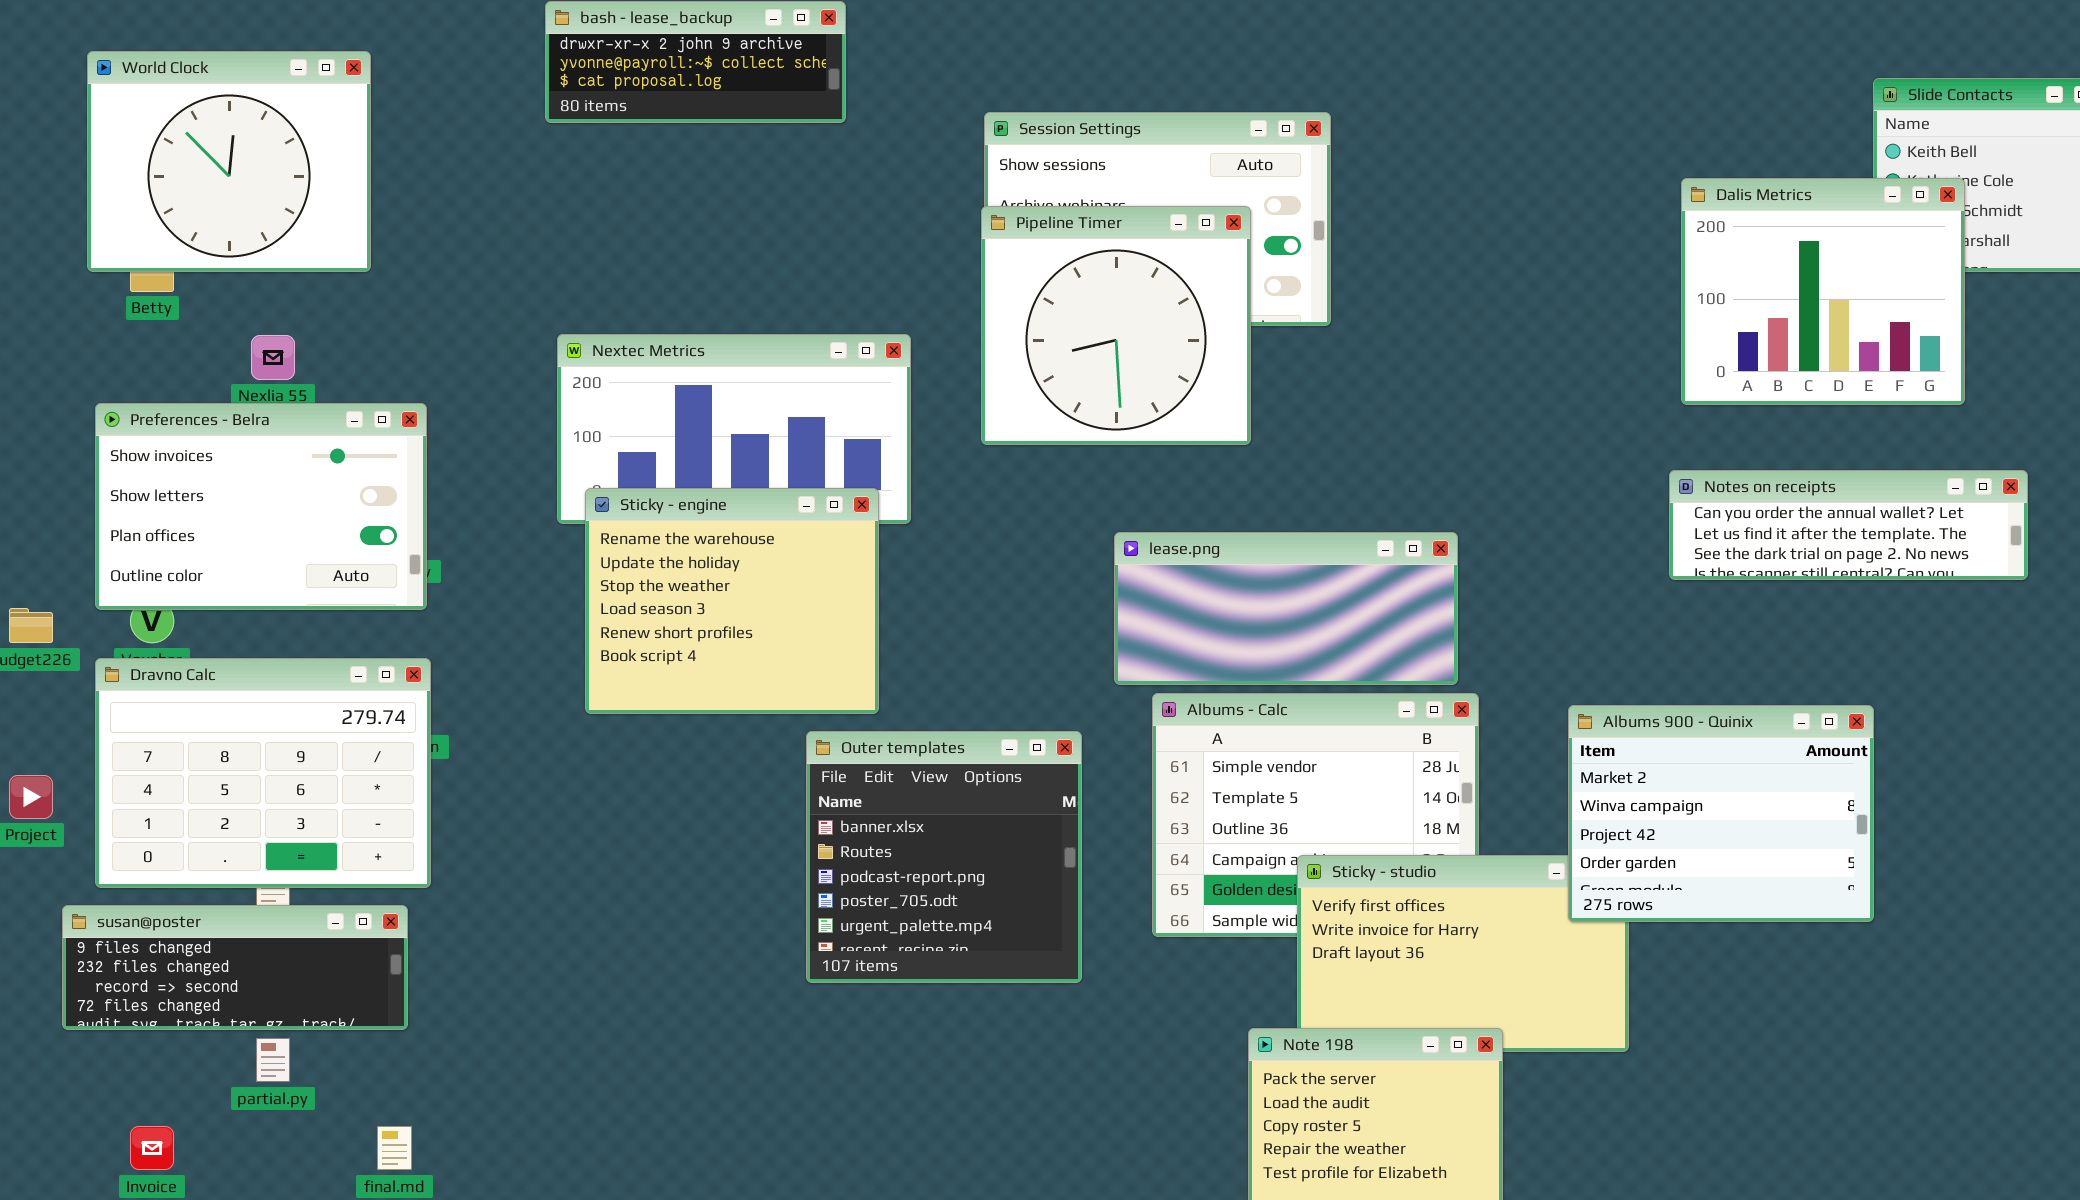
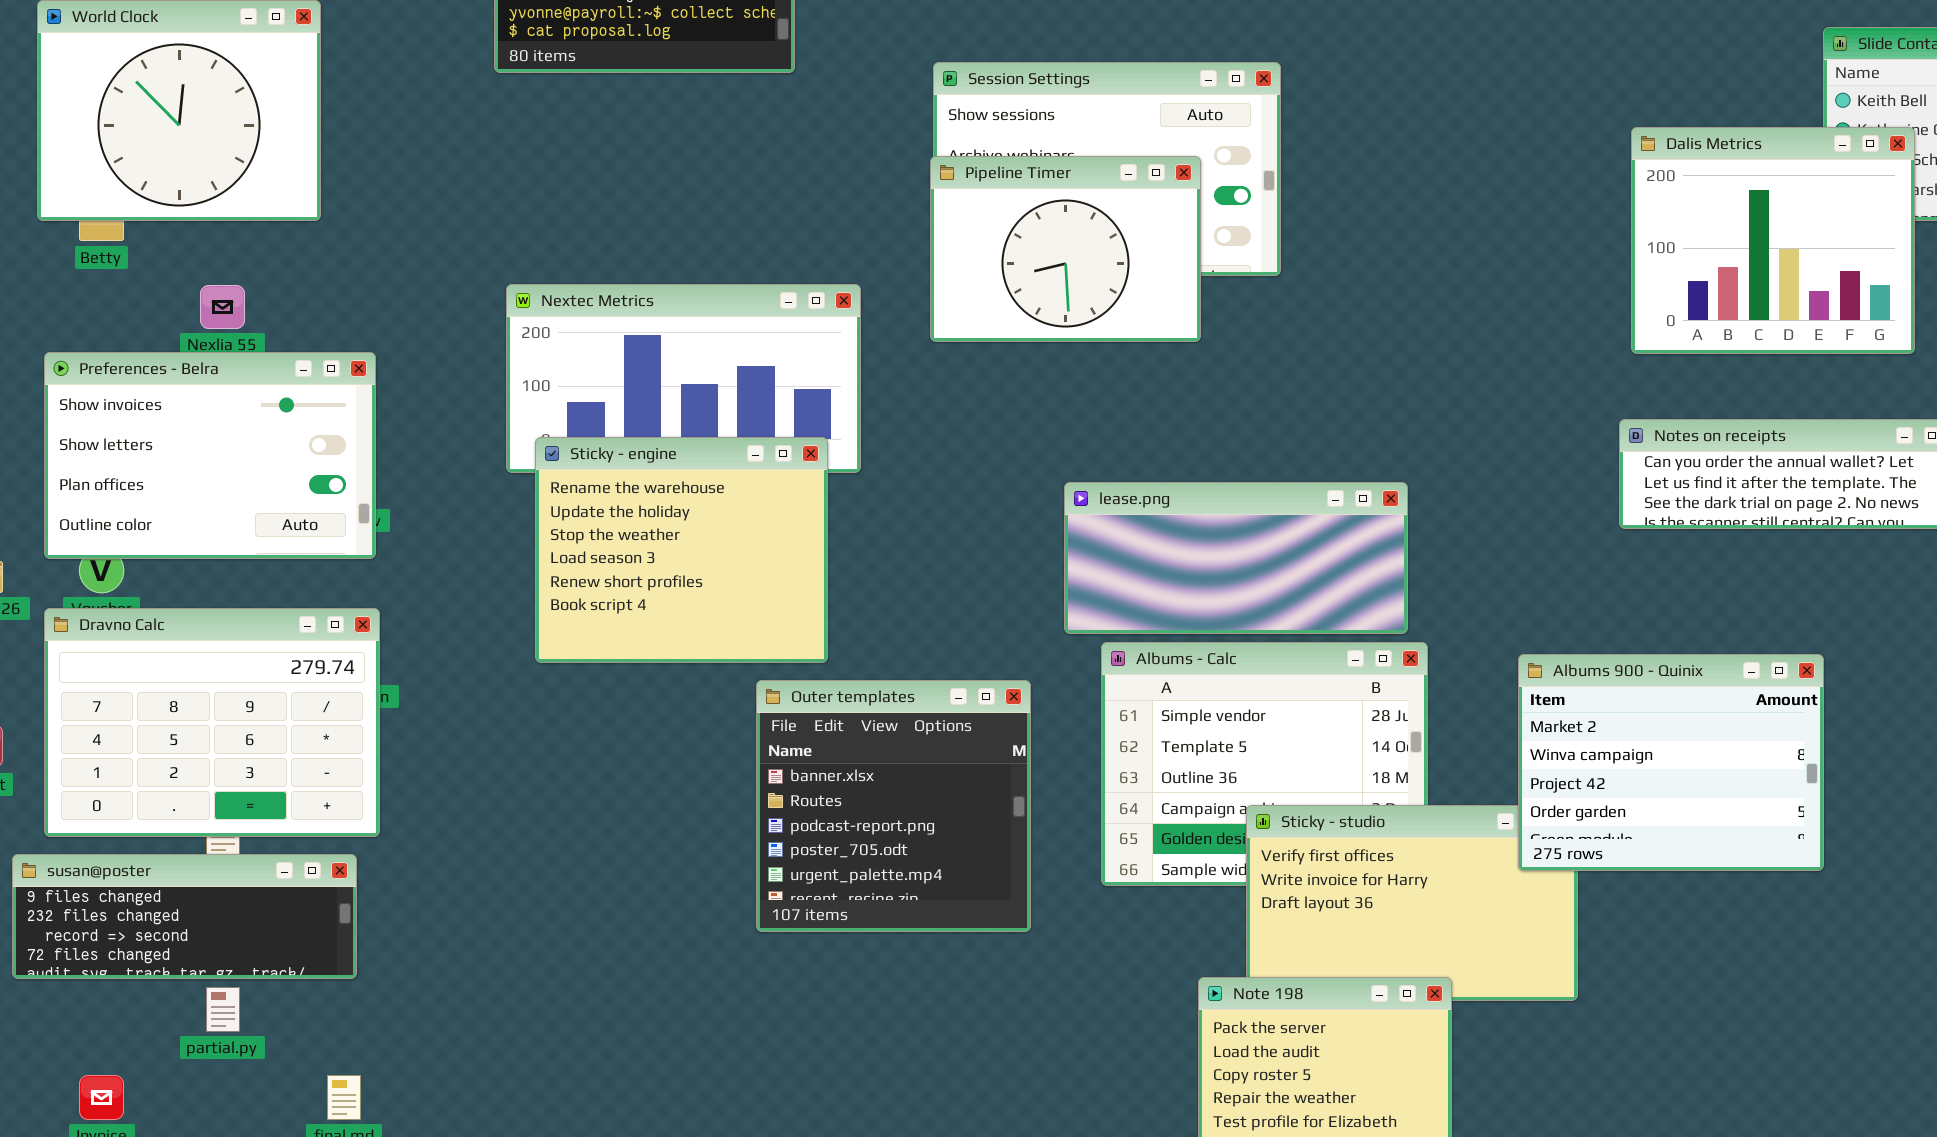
Pipeline Timer: [981,206,1251,445] -> [930,156,1201,342], resized

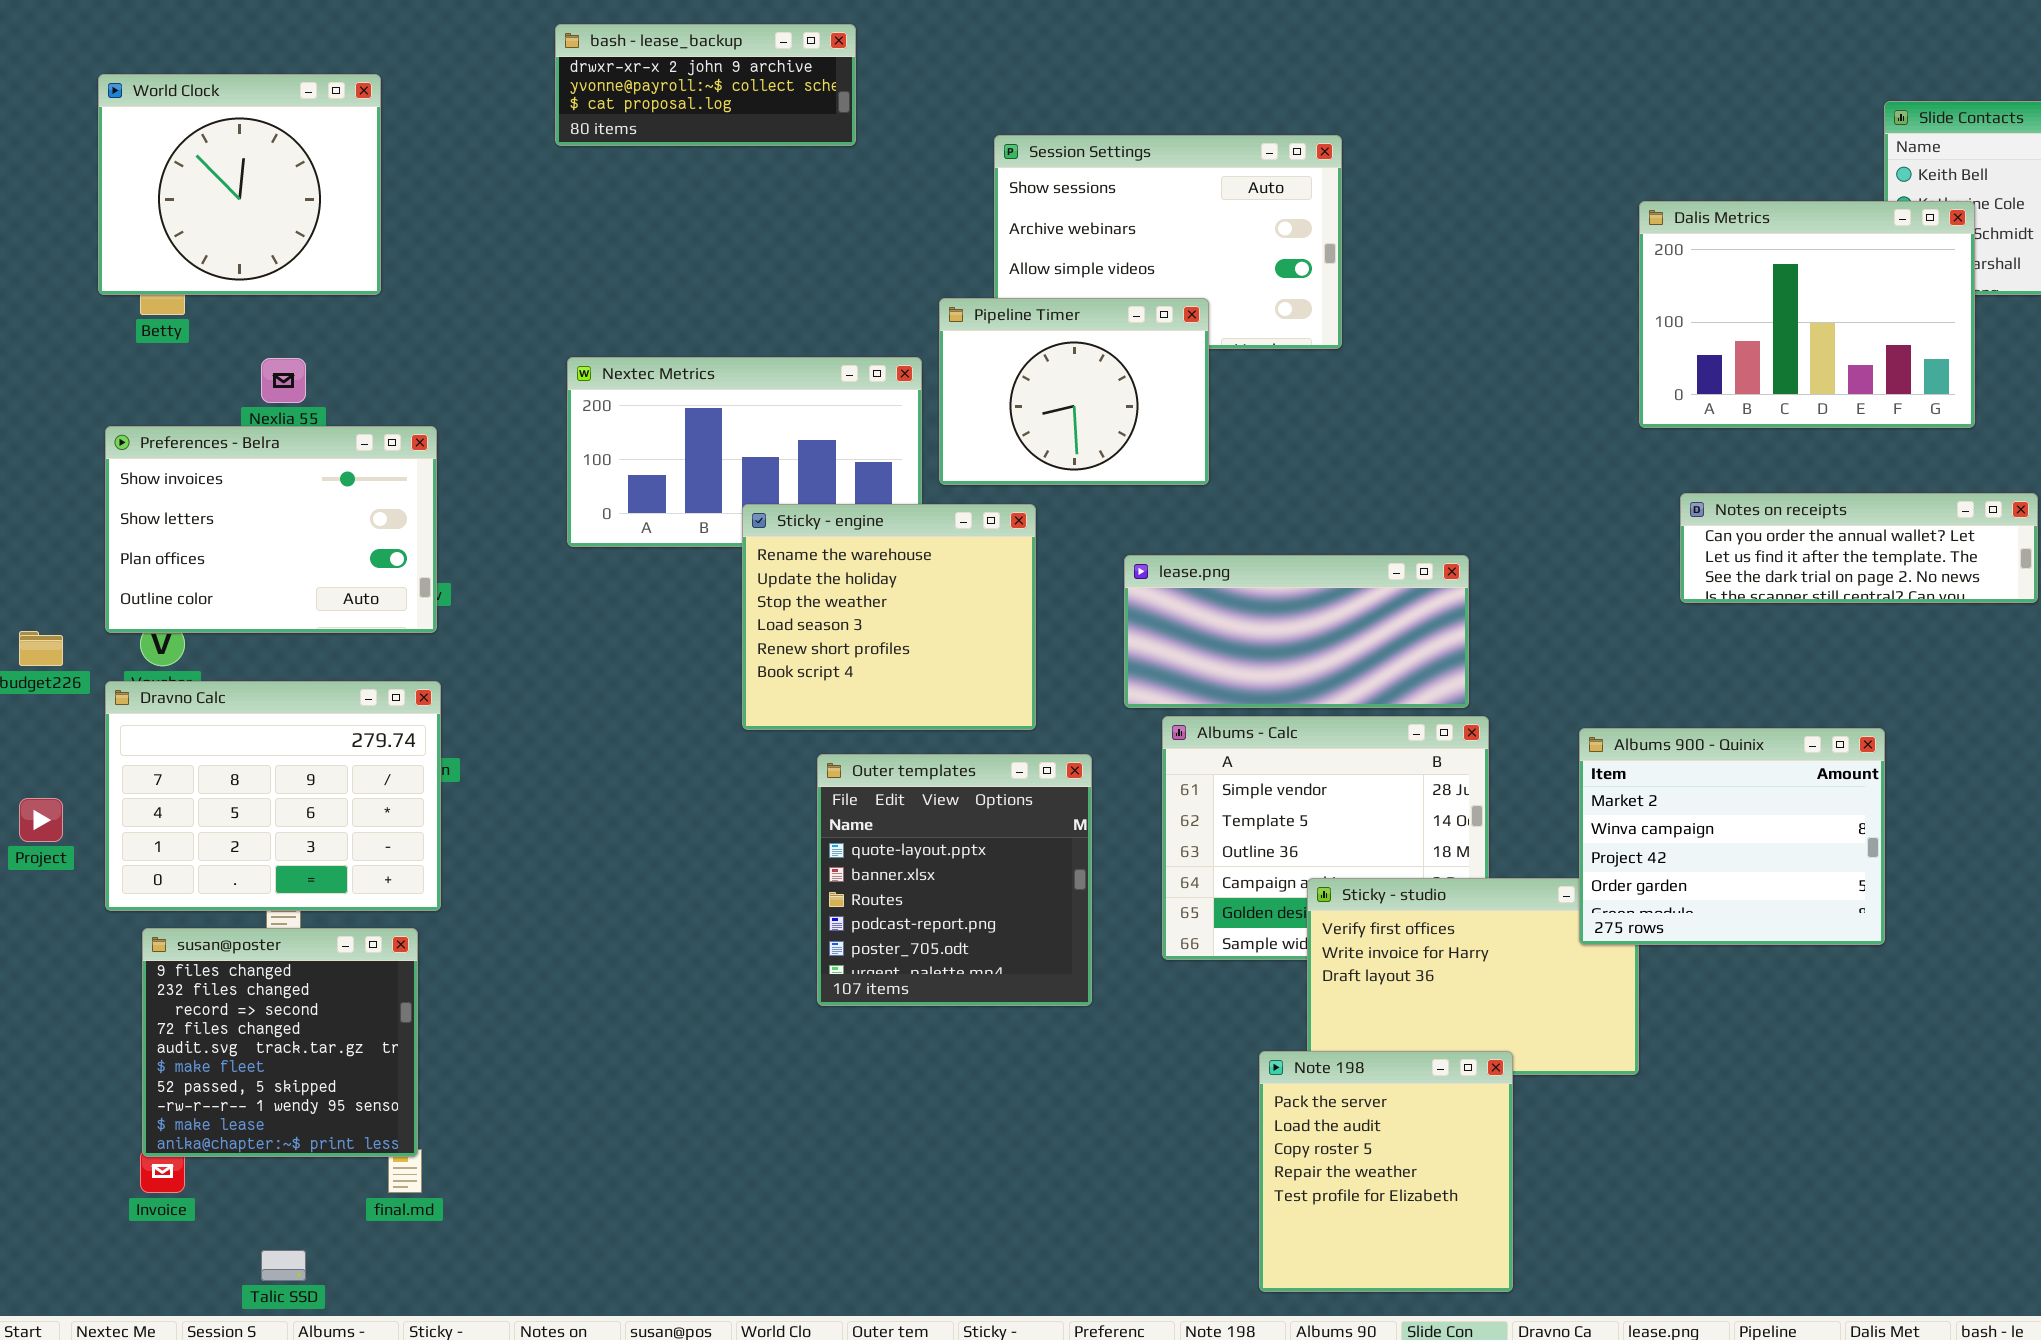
Dalis Metrics: [1631,127,1915,354] -> [1639,201,1975,428], resized
Pipeline Timer: [930,156,1201,342] -> [939,298,1209,485], moved
Sticky - engine: [535,437,828,663] -> [742,504,1036,730], moved
Outer templates: [756,680,1031,932] -> [817,754,1092,1006], scrolled up 1 row
susan@poster: [12,854,357,979] -> [142,928,418,1157], resized

